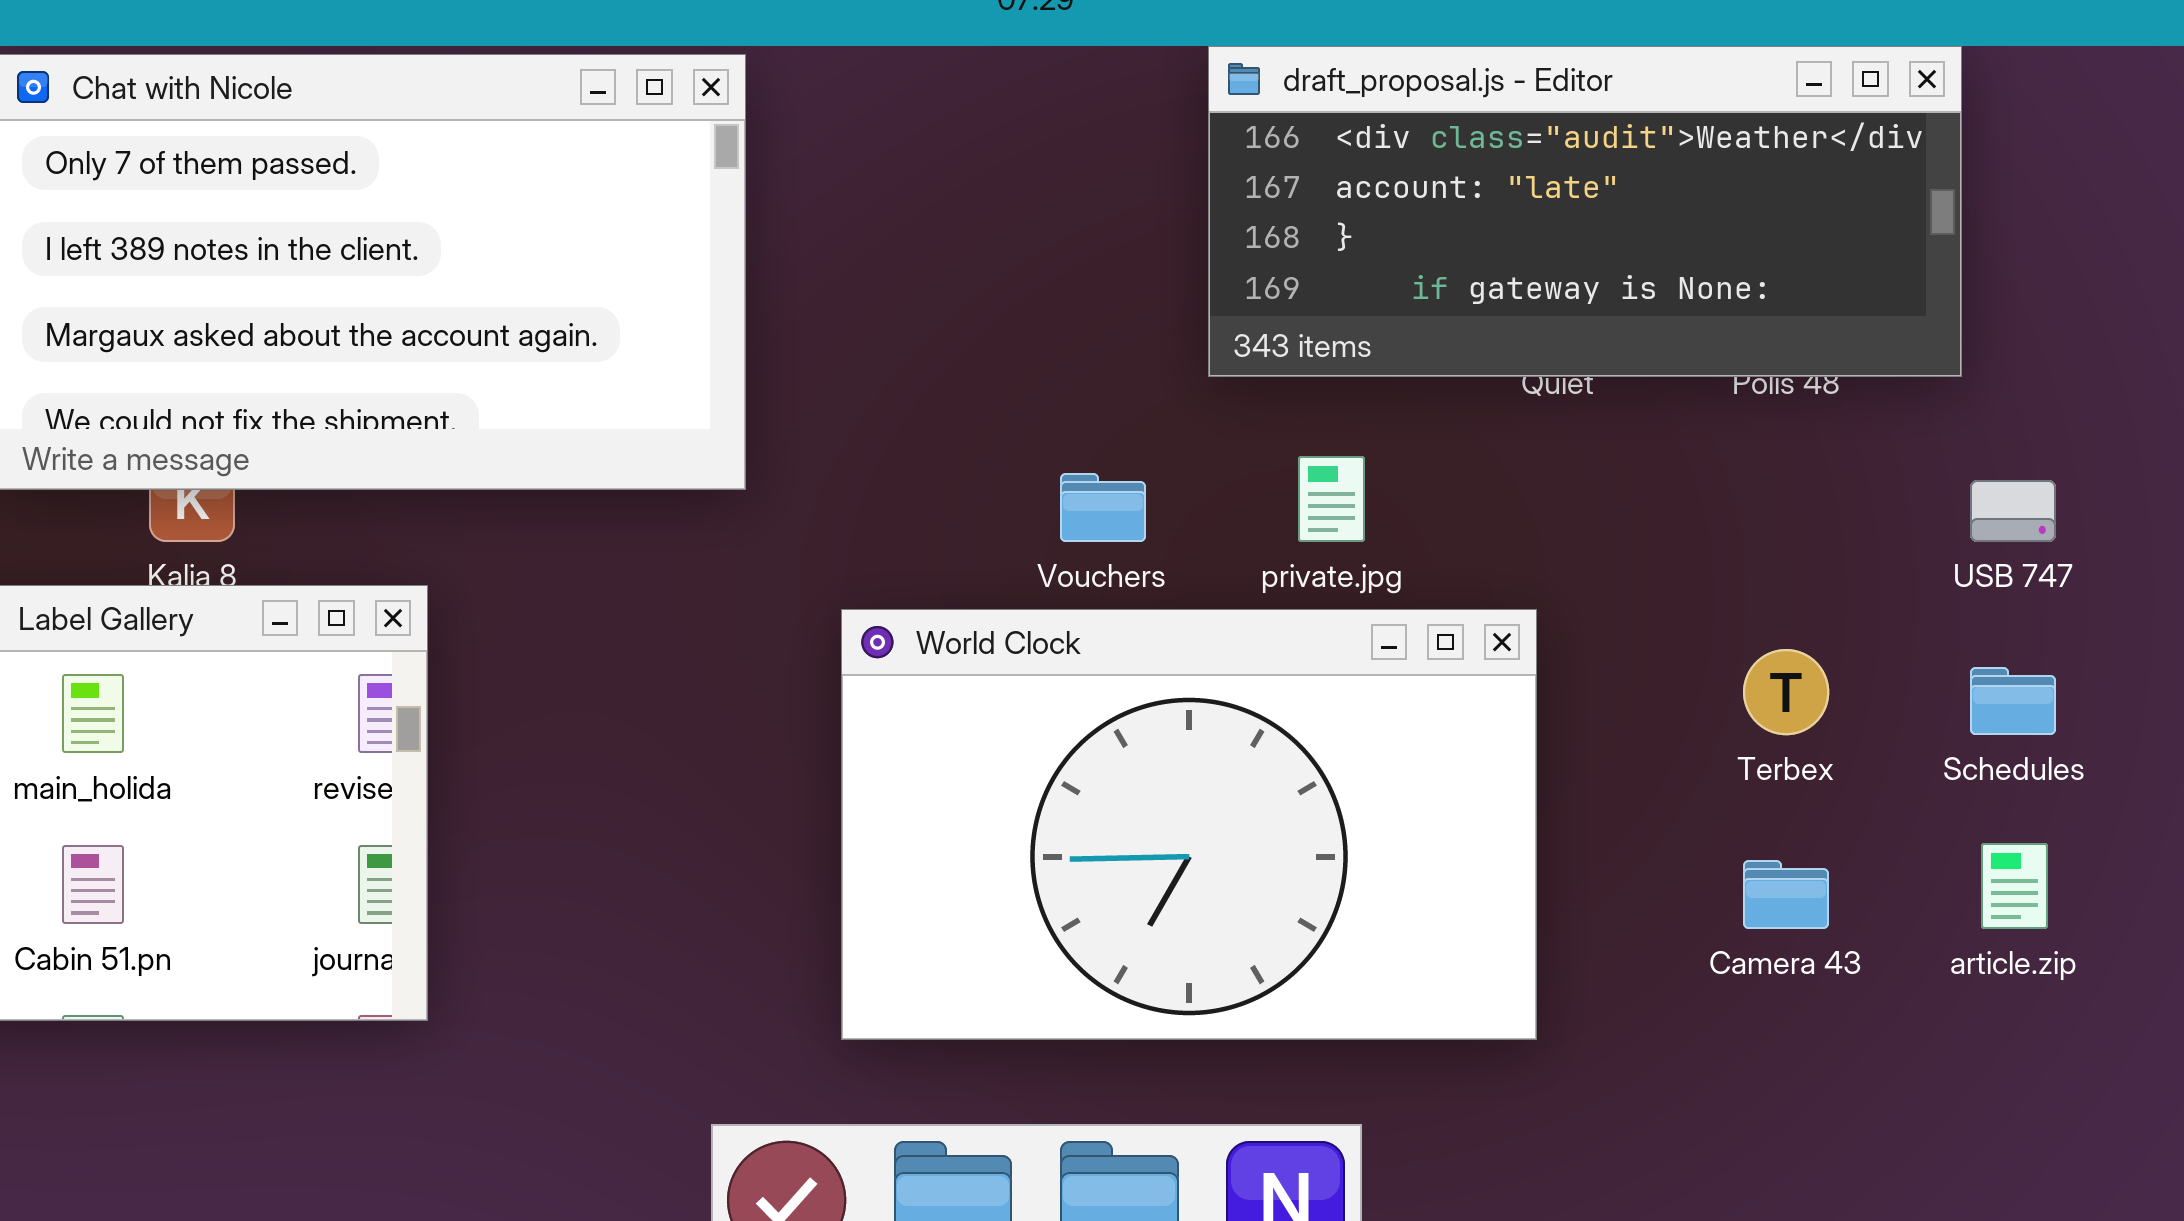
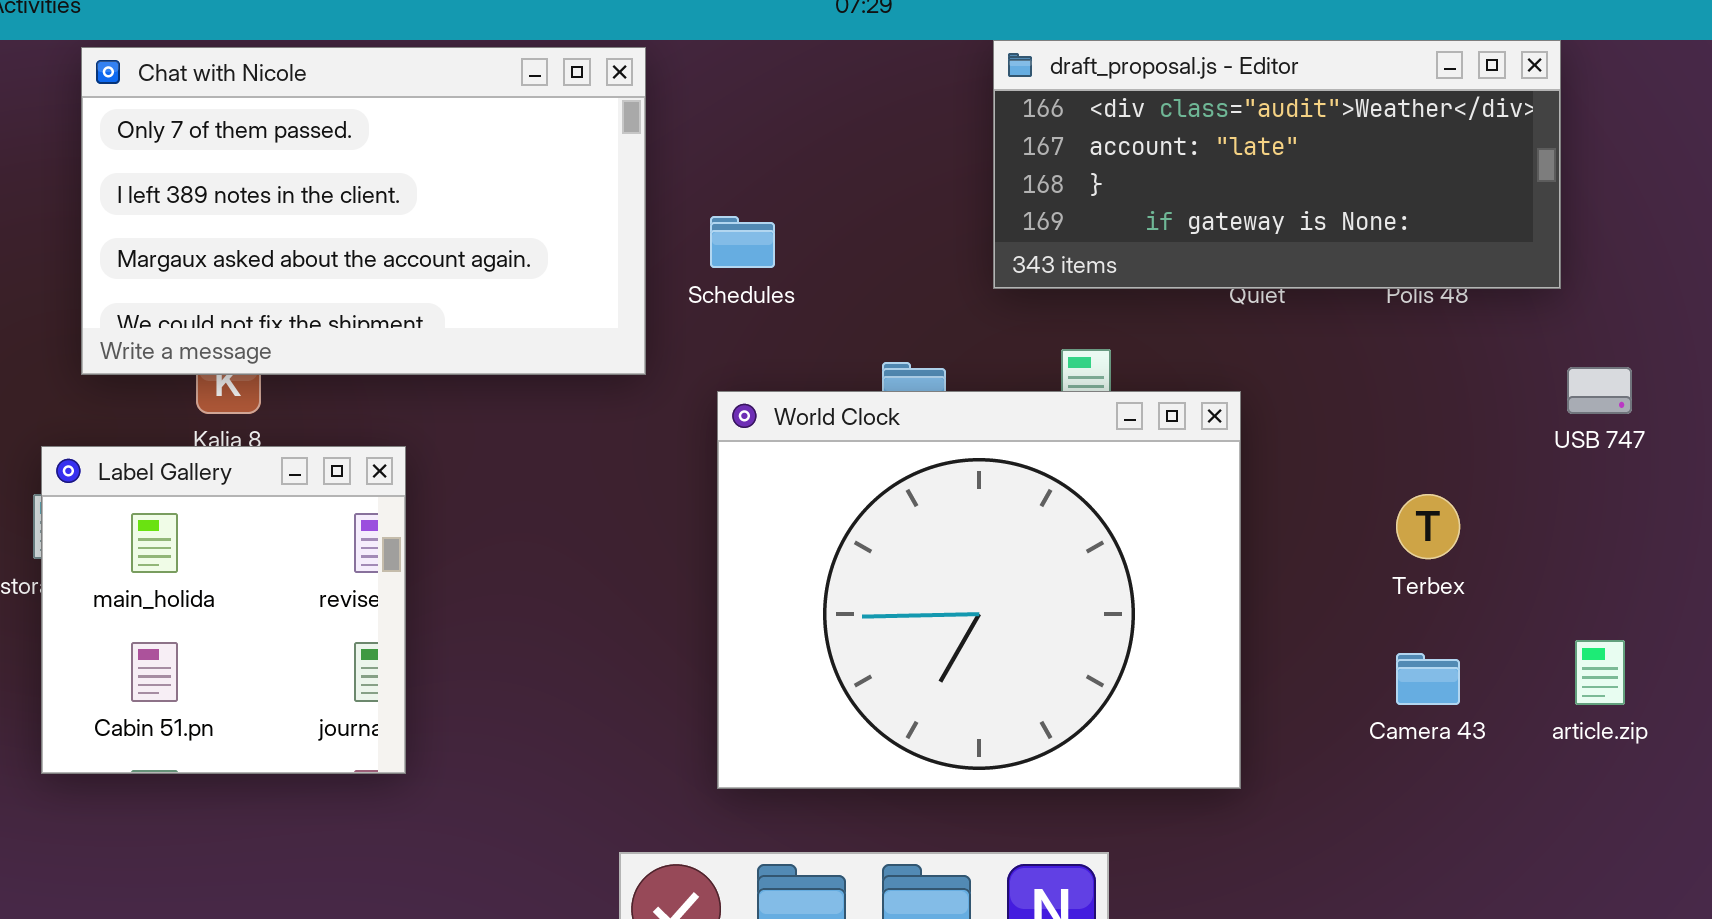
World Clock: [841,609,1537,1040] -> [717,391,1241,789], resized
Schedules: [1970,667,2056,735] -> [710,216,775,268], moved

